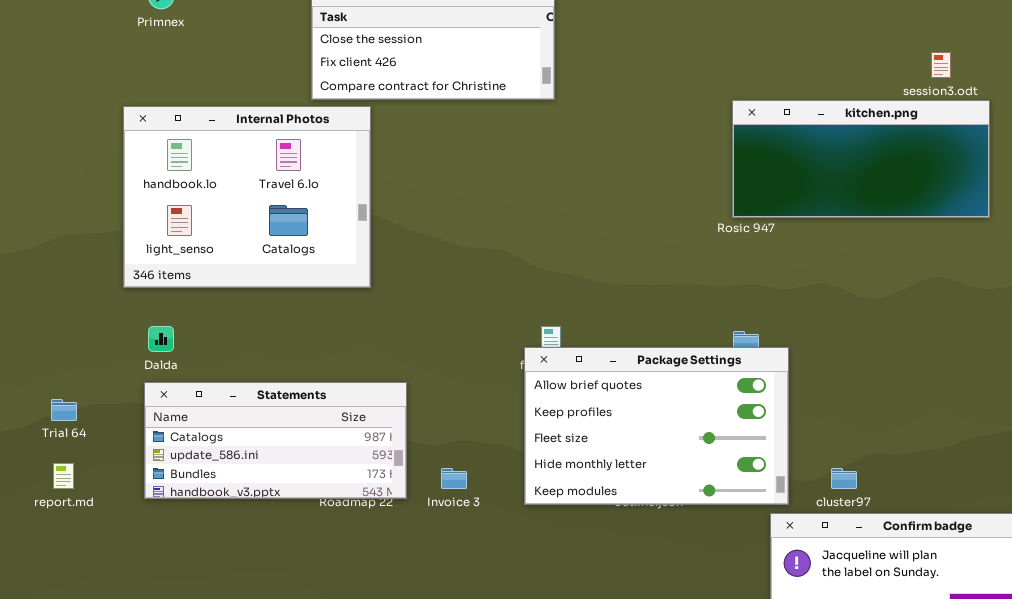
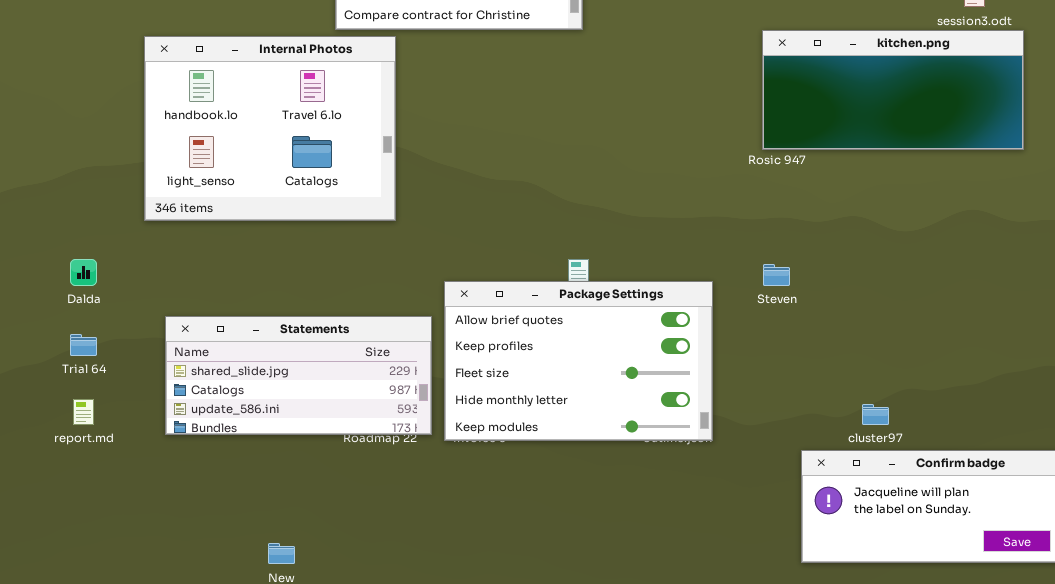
Dalda: [148,326,174,352] -> [70,259,97,286], moved
Package Settings: [524,347,789,505] -> [444,281,713,441], moved
Statements: [144,382,407,499] -> [165,316,432,435], scrolled up 1 row

